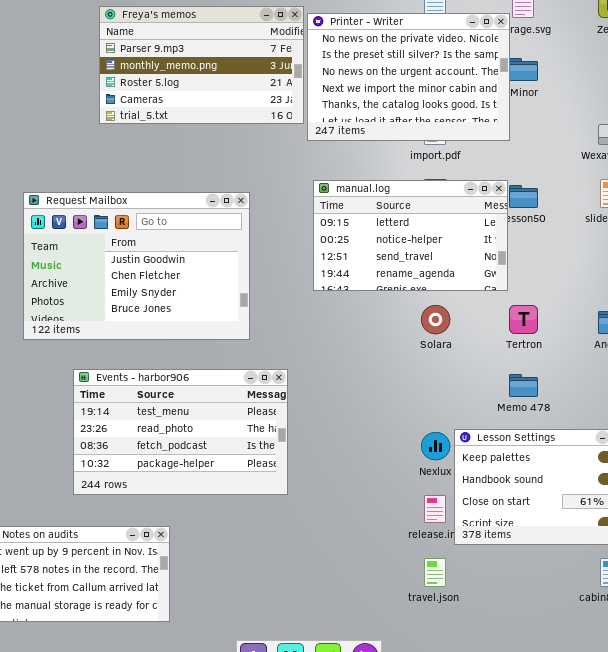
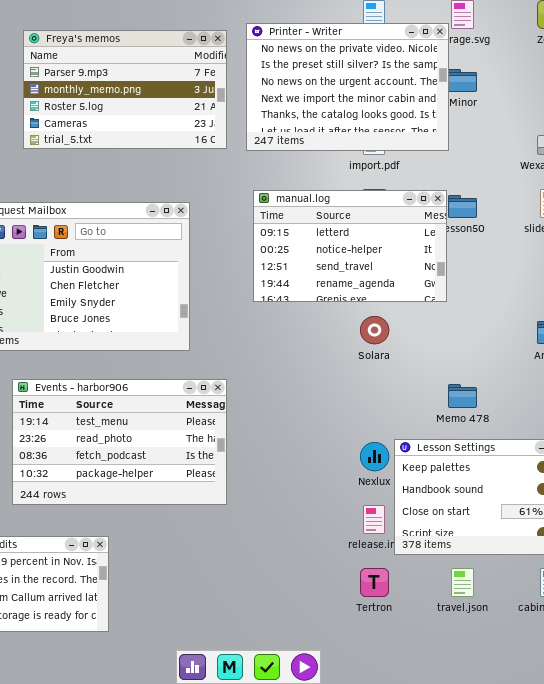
Freya's memos: [99,6,304,124] -> [23,30,227,149], moved
Tertron: [509,305,538,334] -> [360,568,389,597], moved
travel.json: [424,558,446,587] -> [451,568,474,597], moved

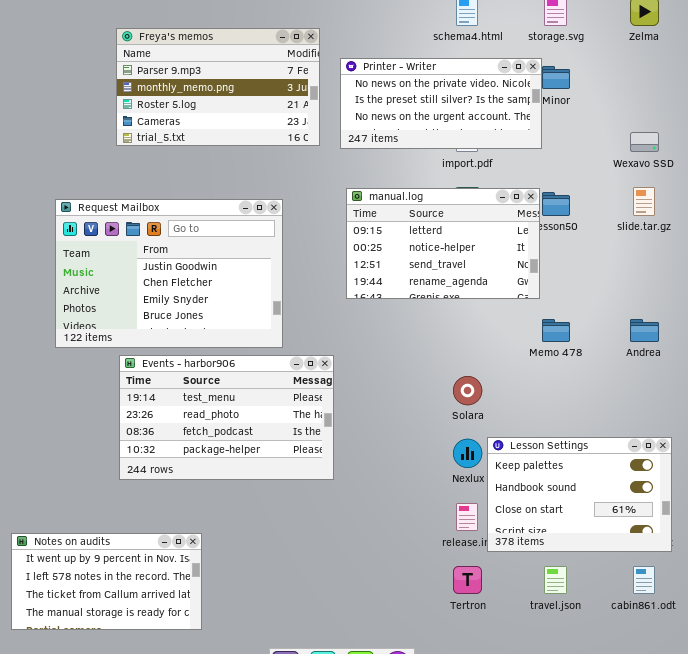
Printer - Writer: [246,23,449,151] -> [340,58,542,149], resized
Solara: [360,316,389,344] -> [453,376,482,405], moved
Events - harbor906: [12,379,227,505] -> [119,355,334,480], moved
Memo 478: [448,384,477,408] -> [542,319,570,342], moved

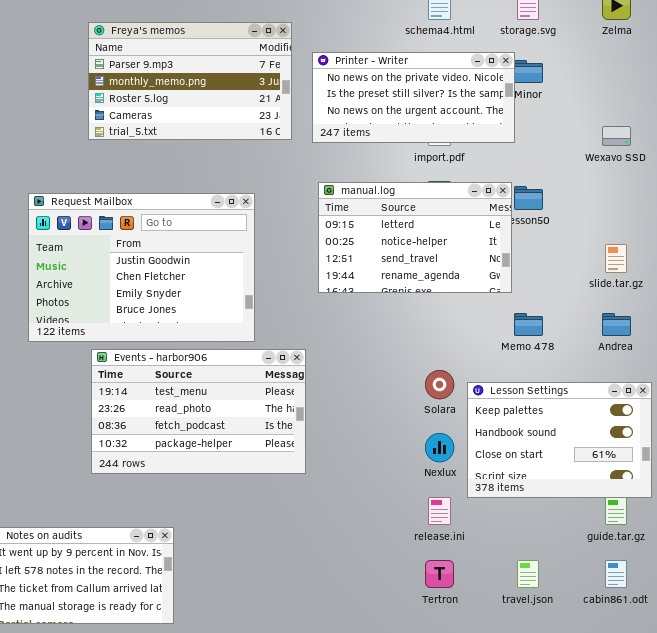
slide.tar.gz: [633,187,655,216] -> [605,244,627,273], moved
Lesson Settings: [487,437,672,552] -> [467,382,652,498], moved

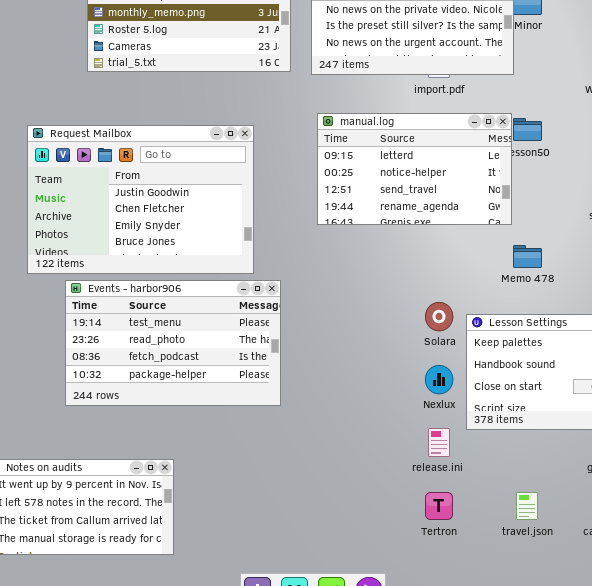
Events - harbor906: [91,349,306,474] -> [65,280,281,406], moved

